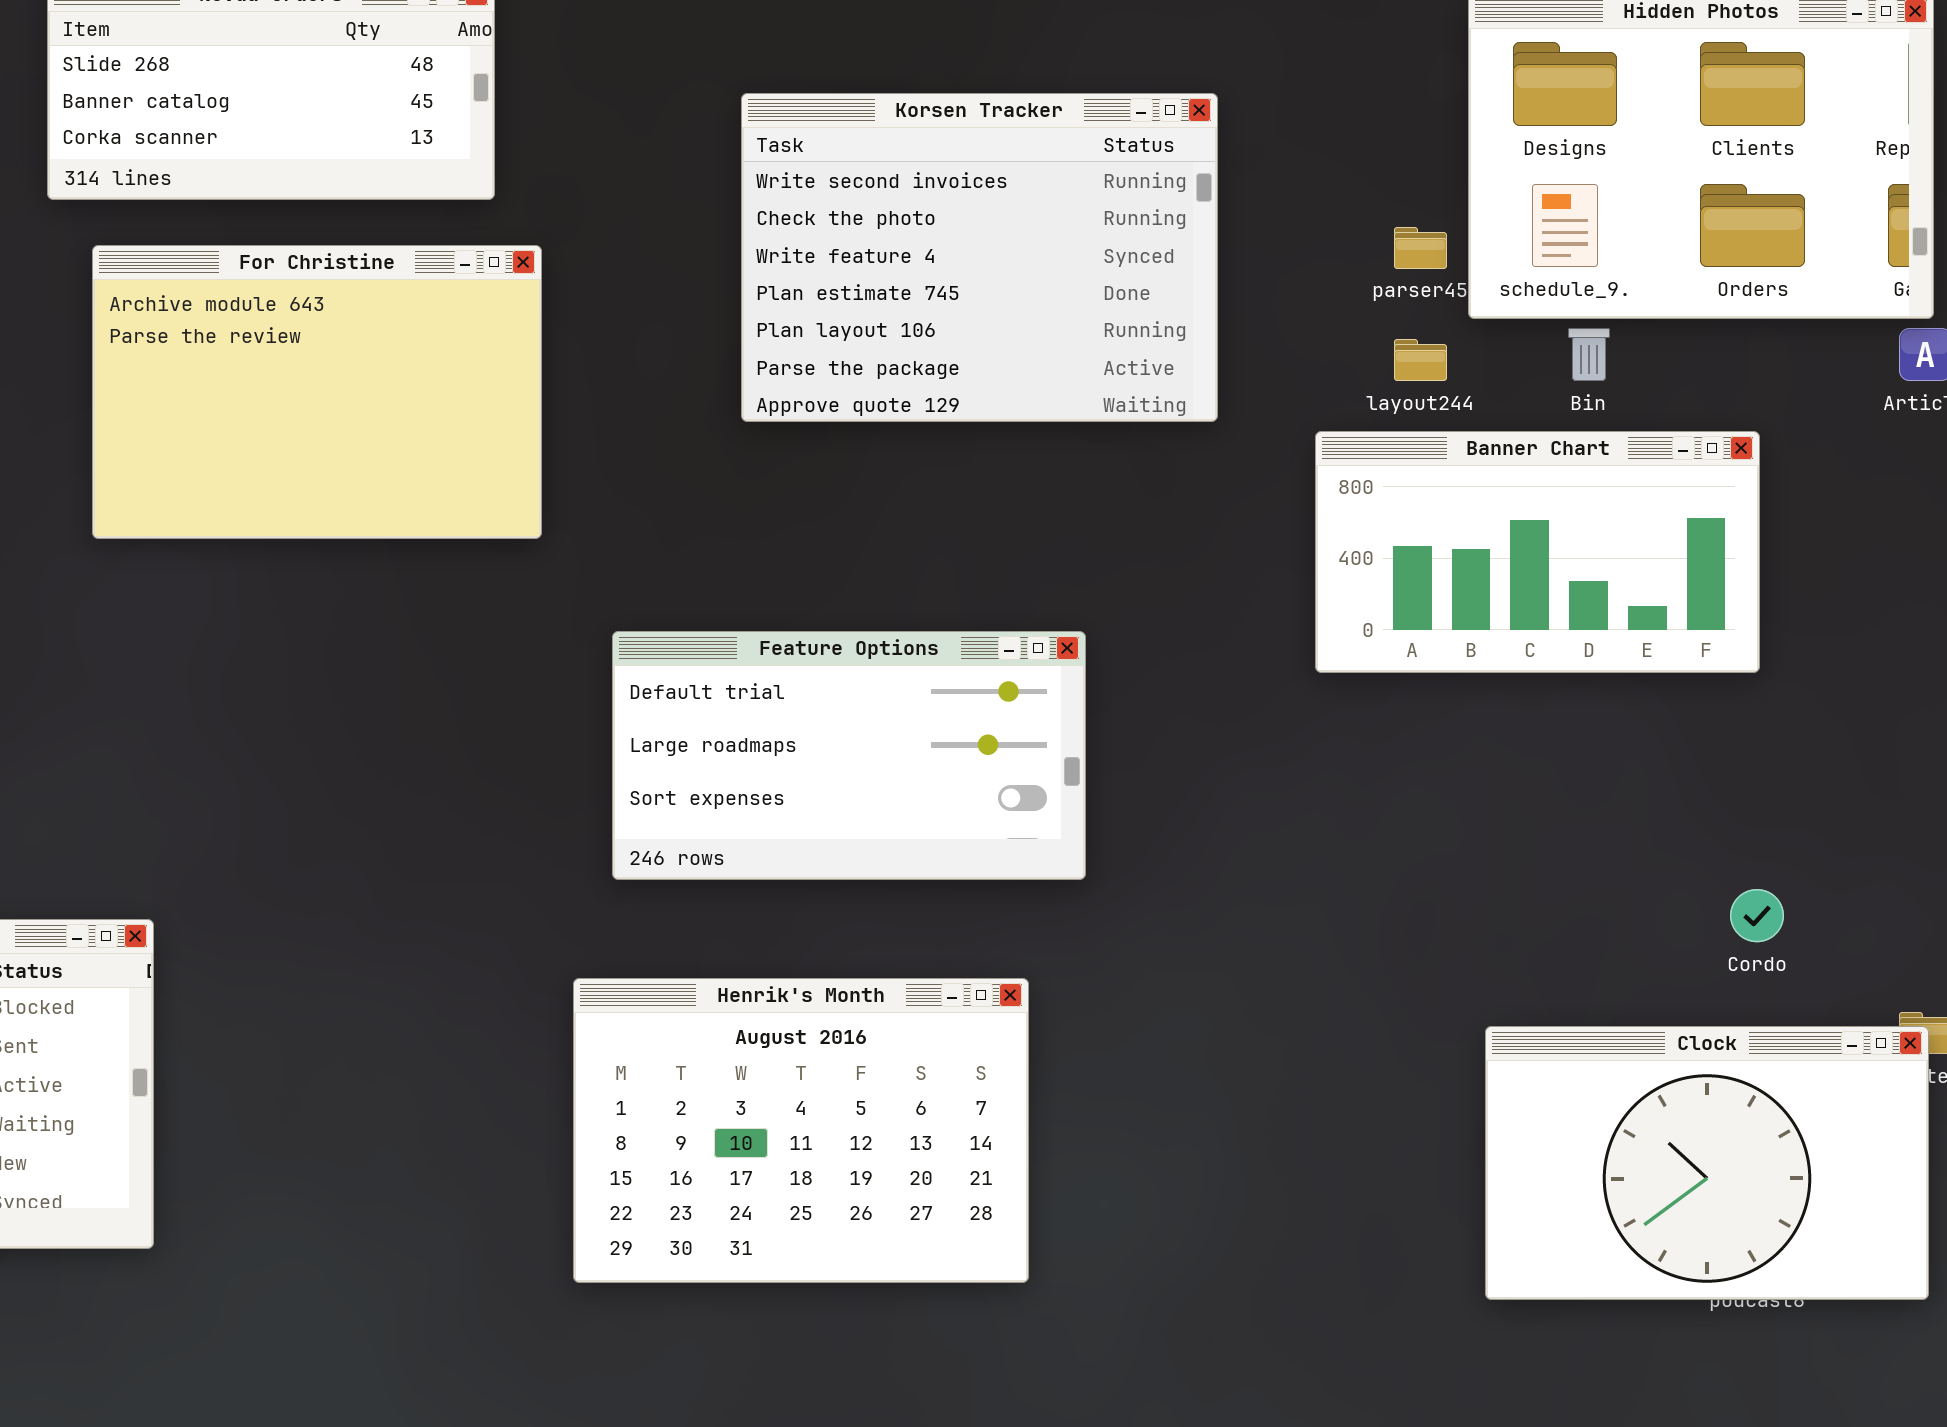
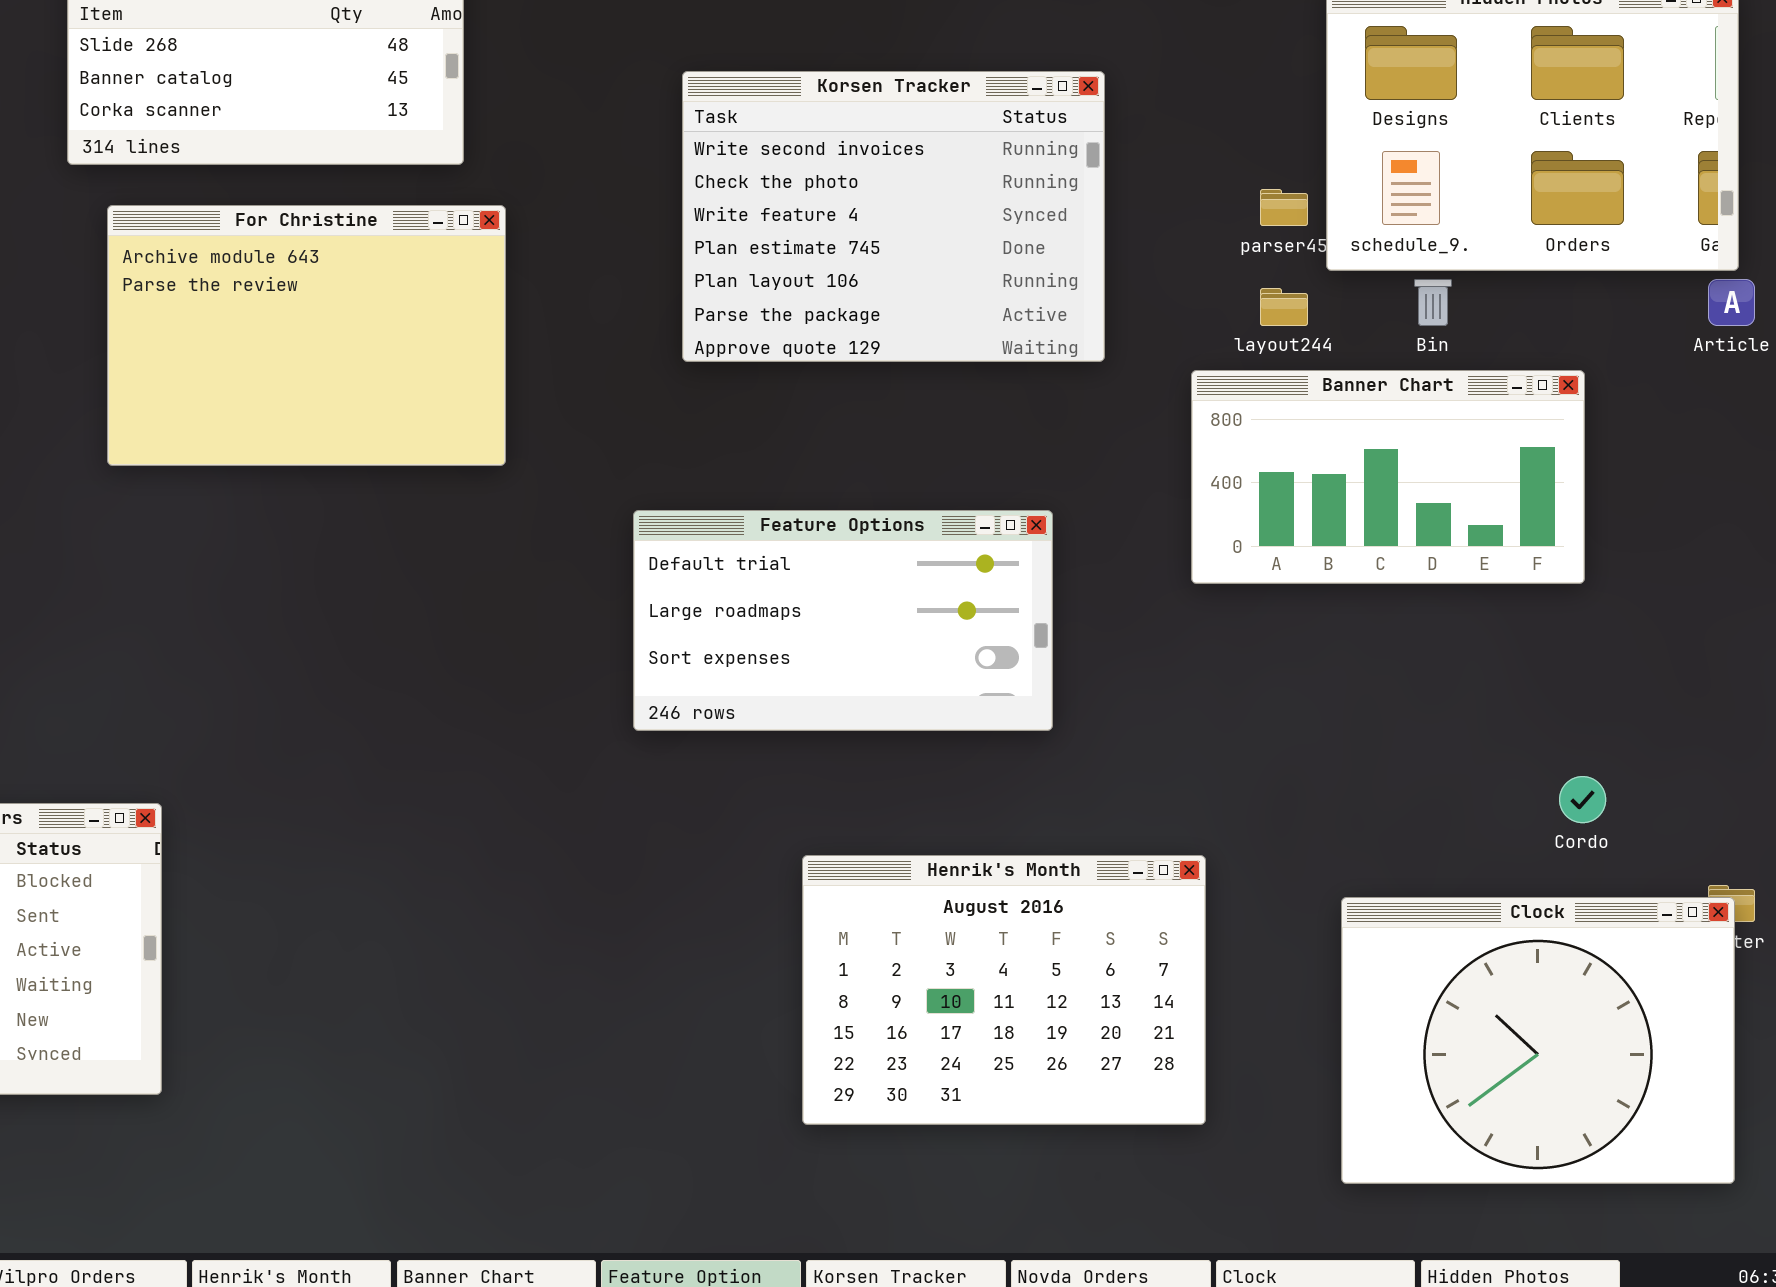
Feature Options: [612,631,1086,880] -> [633,510,1053,731], moved
Henrik's Month: [573,978,1029,1283] -> [802,855,1206,1125], moved
Clock: [1485,1026,1929,1300] -> [1341,897,1735,1184], resized

